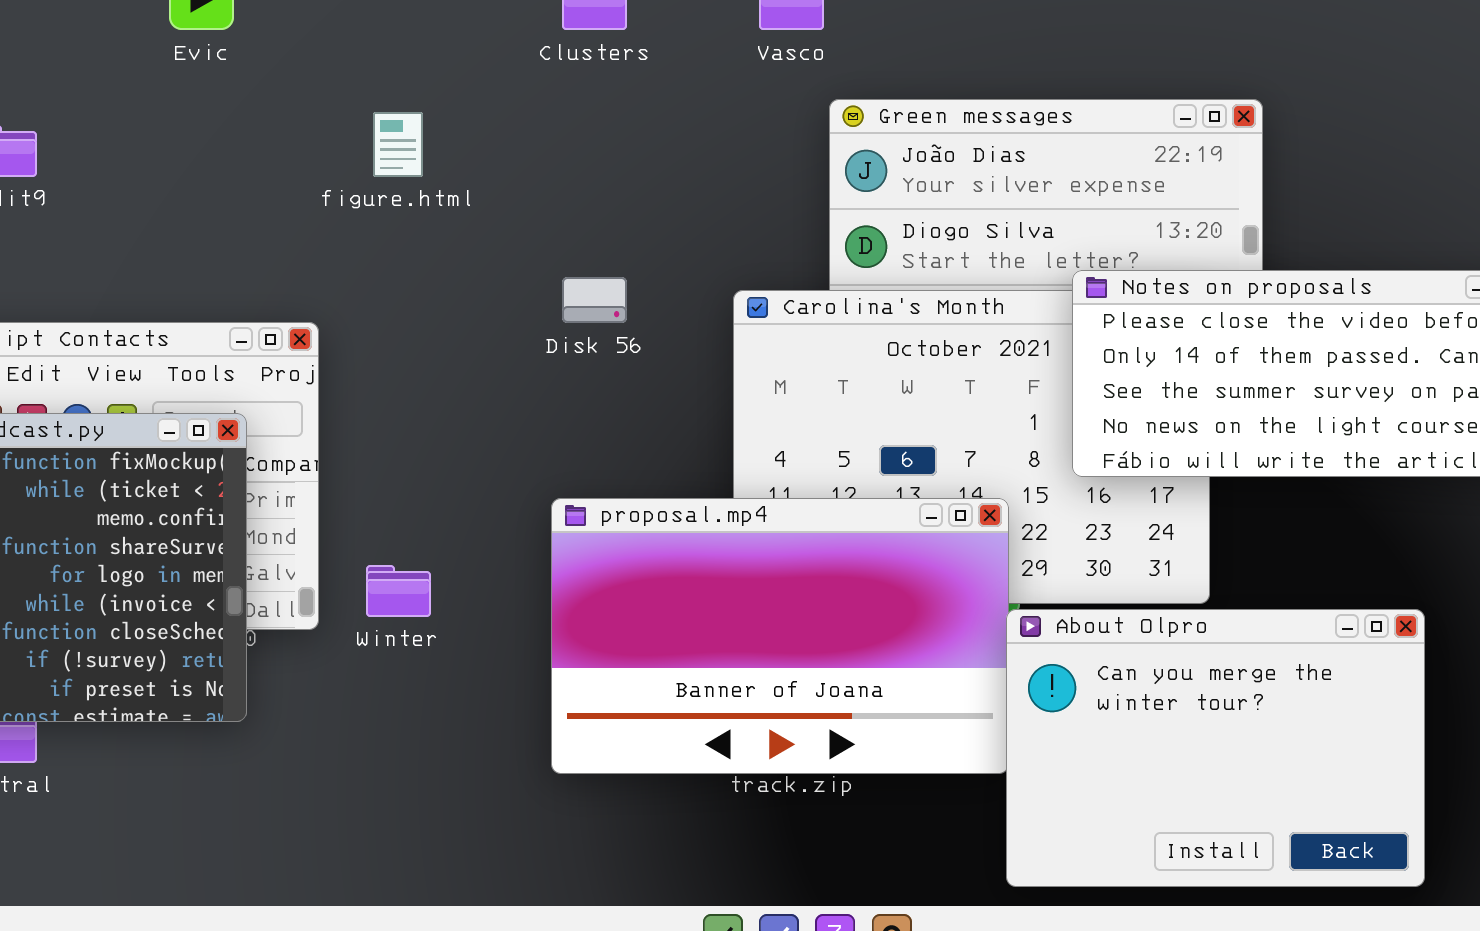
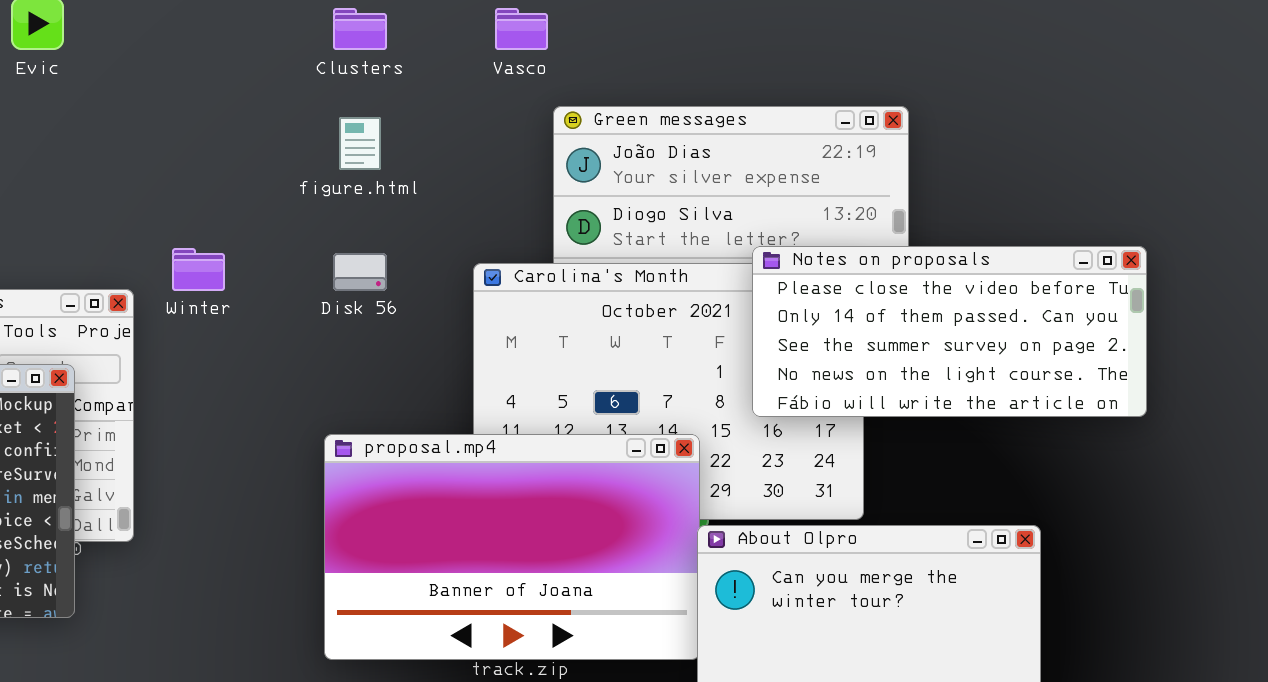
figure.html: [373,112,423,177] -> [339,117,381,170], moved
Winter: [366,565,431,617] -> [172,248,225,291], moved

